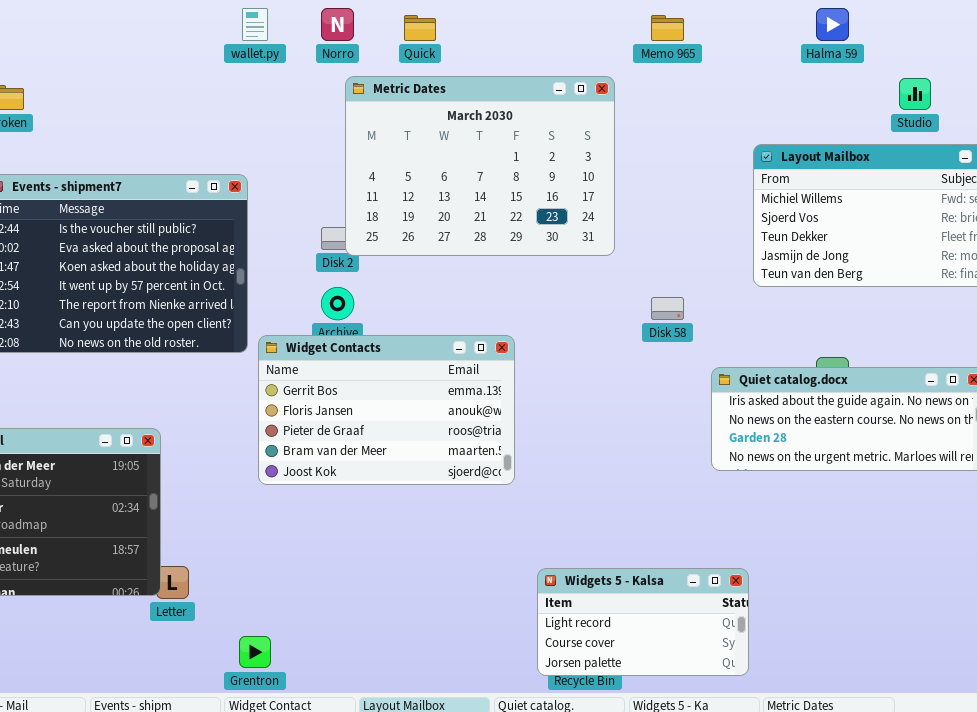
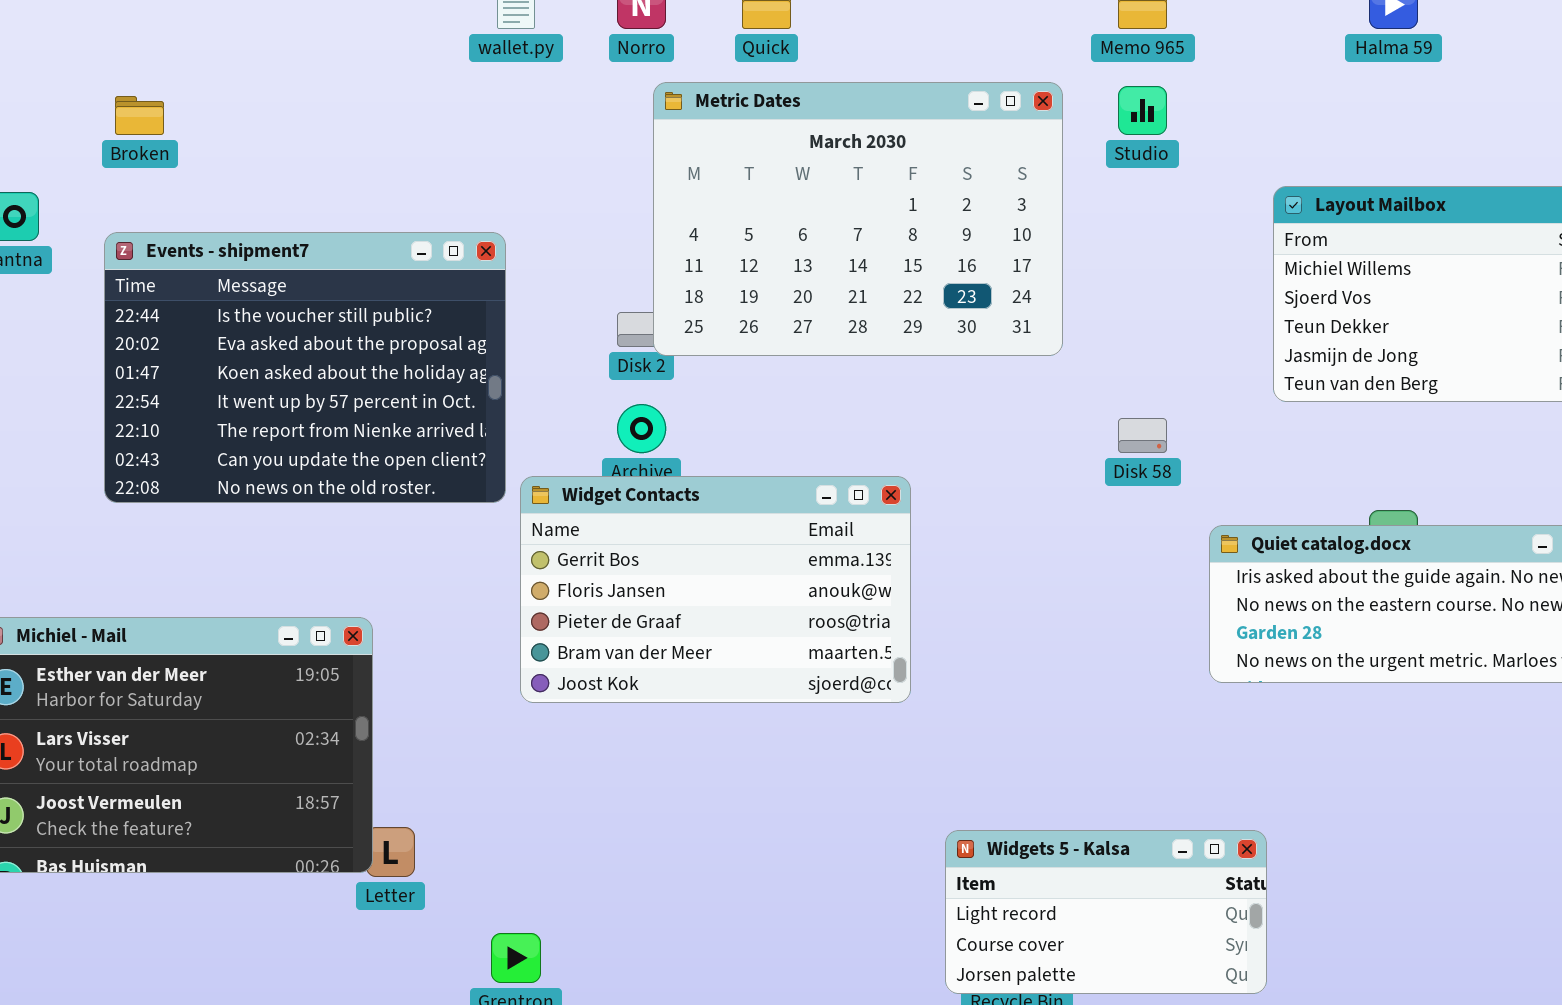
Studio: [899,78,931,110] -> [1118,86,1167,135], moved

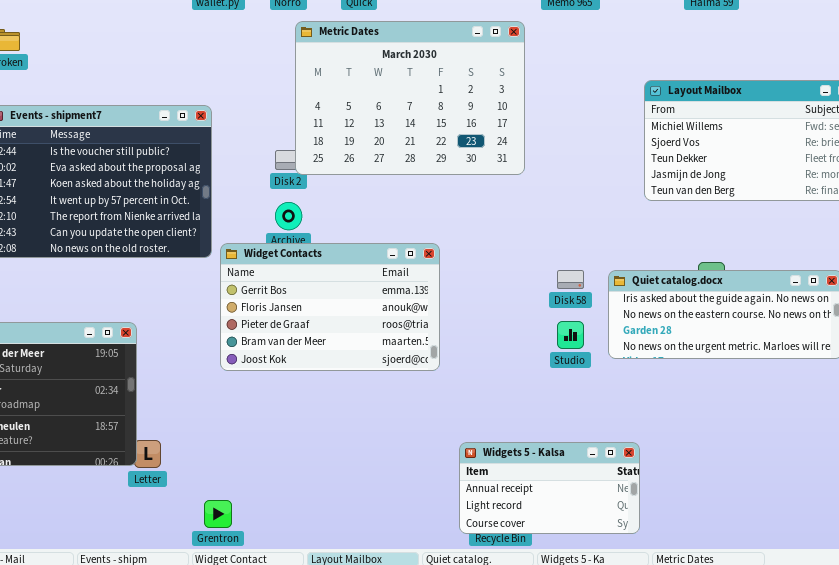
Studio: [1118,86,1167,135] -> [557,321,584,349], moved
Disk 58: [1118,418,1167,453] -> [557,270,584,289], moved
Widgets 5 - Kalsa: [945,830,1267,994] -> [459,442,640,534], scrolled up 1 row

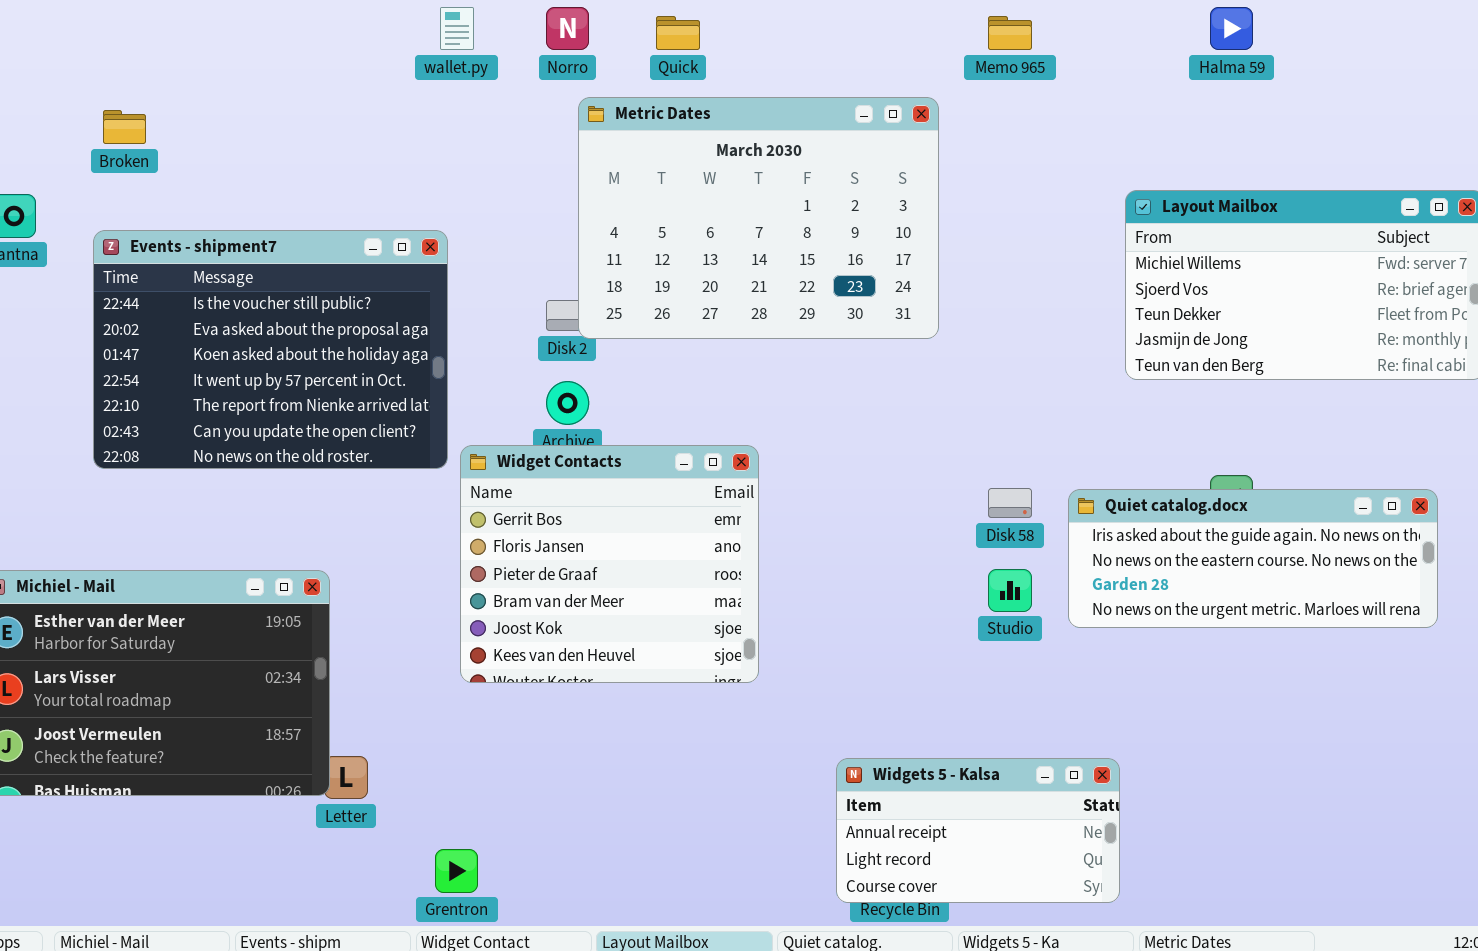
Widget Contacts: [220,243,440,371] -> [460,445,759,683], resized

